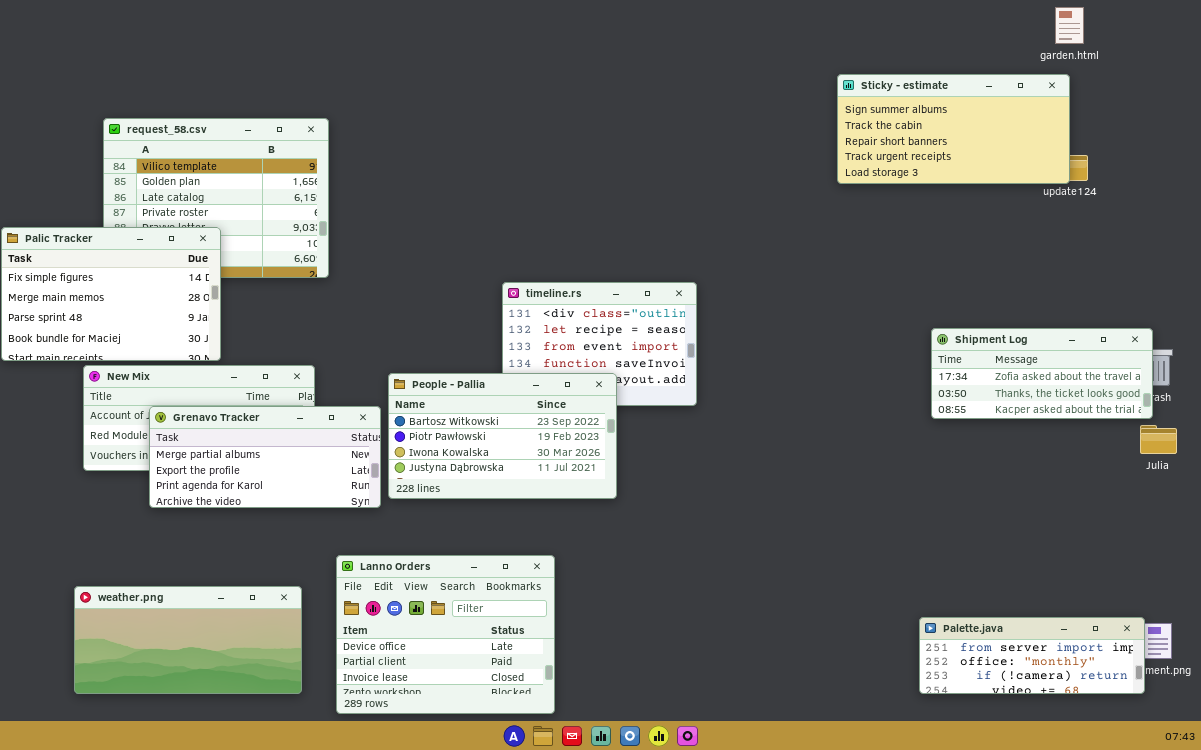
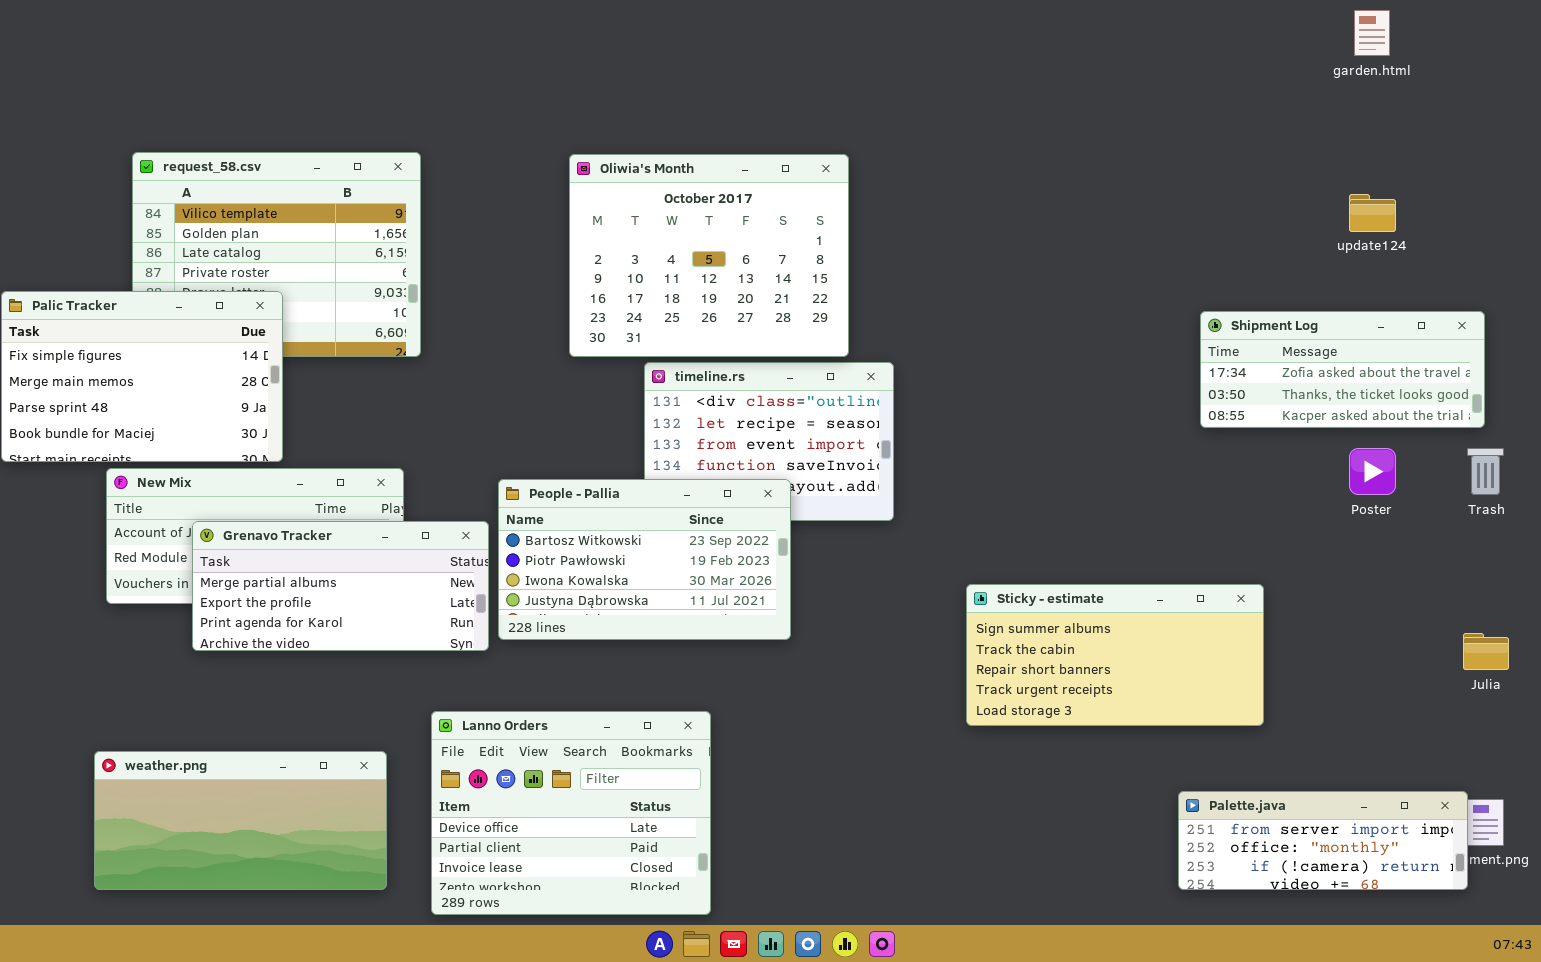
Sticky - estimate: [837,74,1070,184] -> [966,584,1264,726], moved
Oliwia's Month: none -> [569,154,849,357], opened
Shipment Log: [931,328,1153,419] -> [1200,311,1485,428], moved
Julia: [1140,425,1177,454] -> [1463,633,1509,670], moved

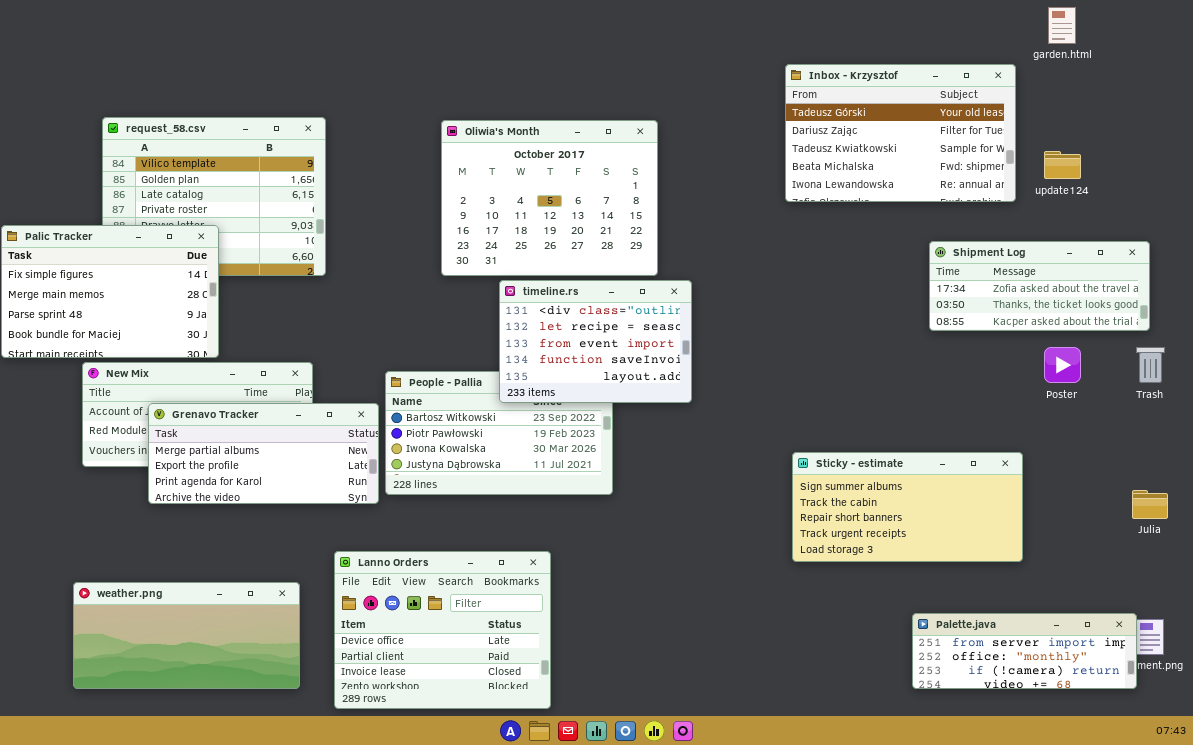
Inbox - Krzysztof: none -> [785,64,1016,202], opened
timeline.rs: [644,362,894,521] -> [499,280,692,403], raised
Sticky - estimate: [966,584,1264,726] -> [792,452,1023,562], moved

